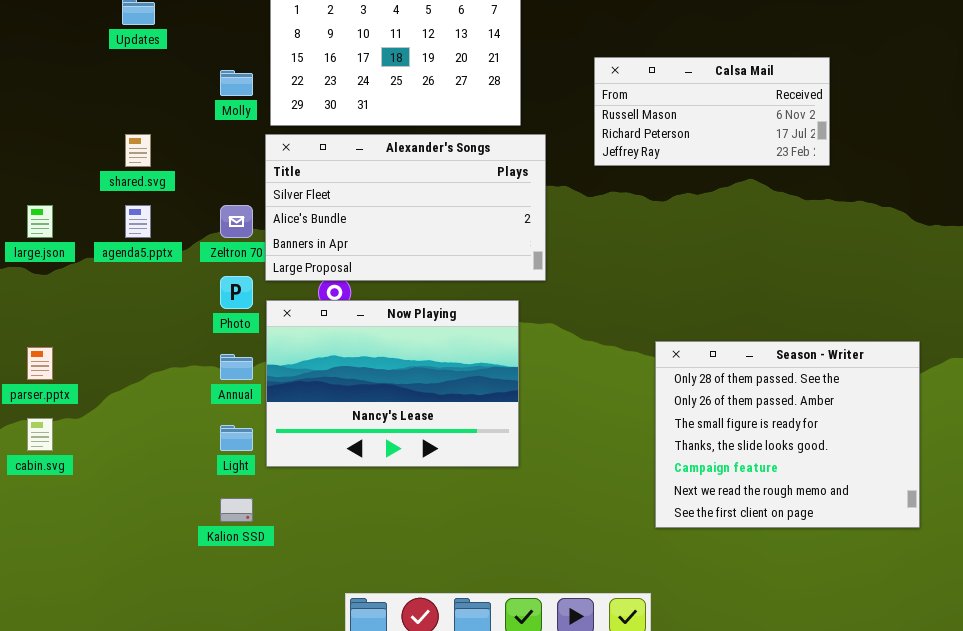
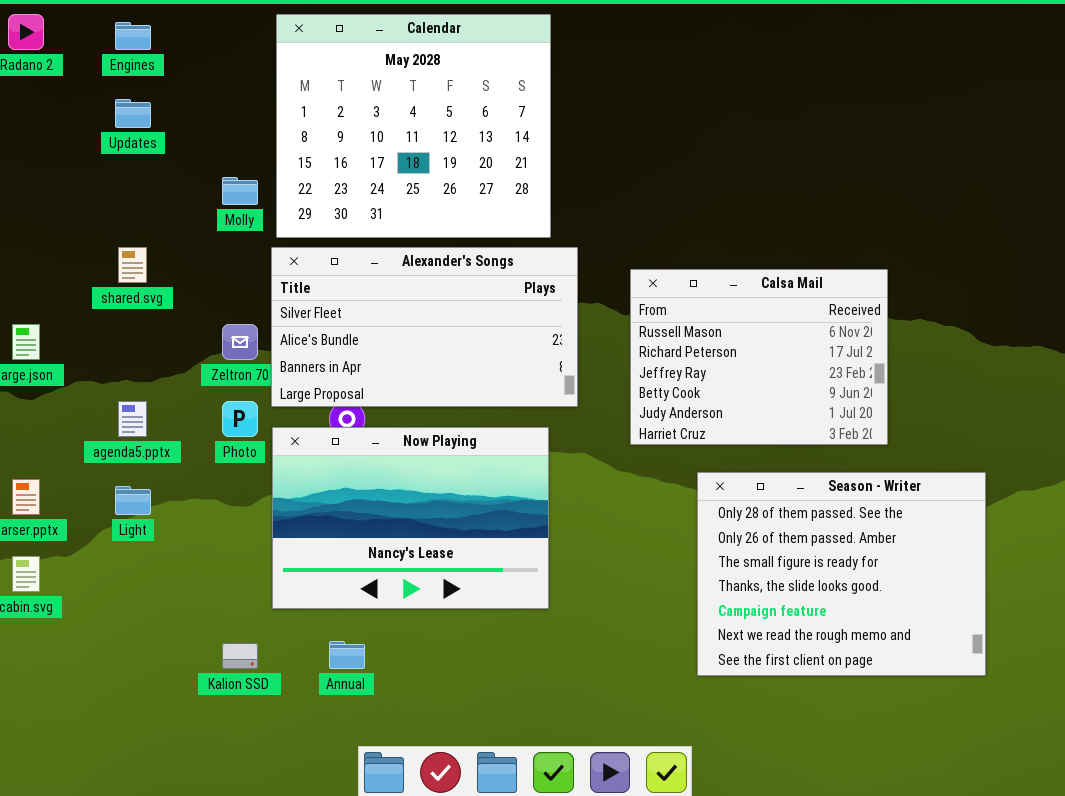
Calsa Mail: [594,57,830,166] -> [630,269,888,445], moved, resized
agenda5.pptx: [125,205,151,238] -> [118,401,147,437], moved
Annual: [220,354,253,380] -> [329,641,365,669], moved
Light: [220,425,253,451] -> [115,486,151,515], moved

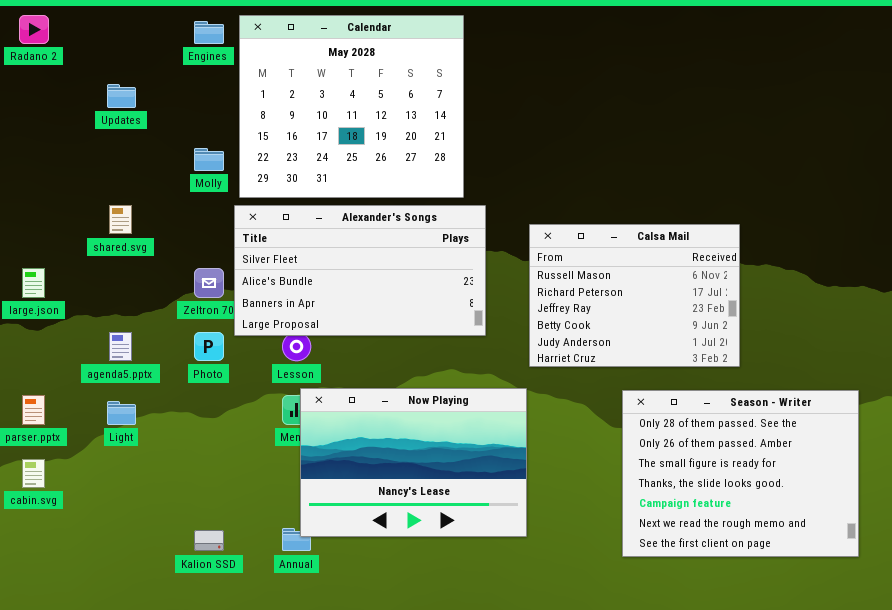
Engines: [115,22,151,50] -> [194,21,224,44], moved
Now Playing: [272,427,549,609] -> [300,388,527,537], moved
Season - Writer: [697,472,986,676] -> [622,390,859,557], moved

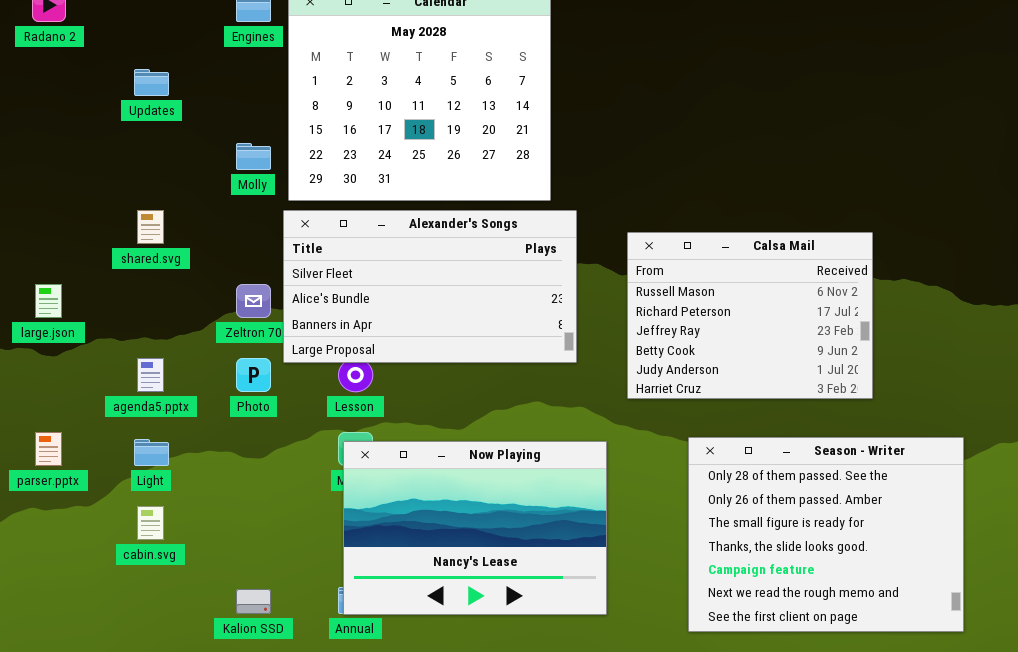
Now Playing: [300,388,527,537] -> [343,441,607,615], moved
Season - Writer: [622,390,859,557] -> [688,437,964,632], moved
cabin.svg: [22,459,45,488] -> [137,506,164,540], moved

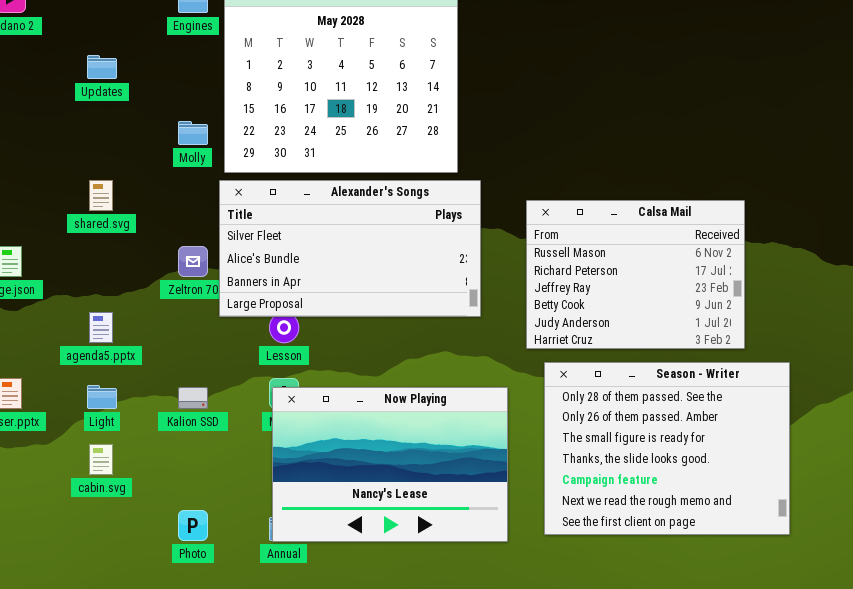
Photo: [236,358,271,392] -> [178,510,208,541], moved
Season - Writer: [688,437,964,632] -> [544,362,790,535], moved
Kalion SSD: [236,589,271,614] -> [178,387,208,409], moved

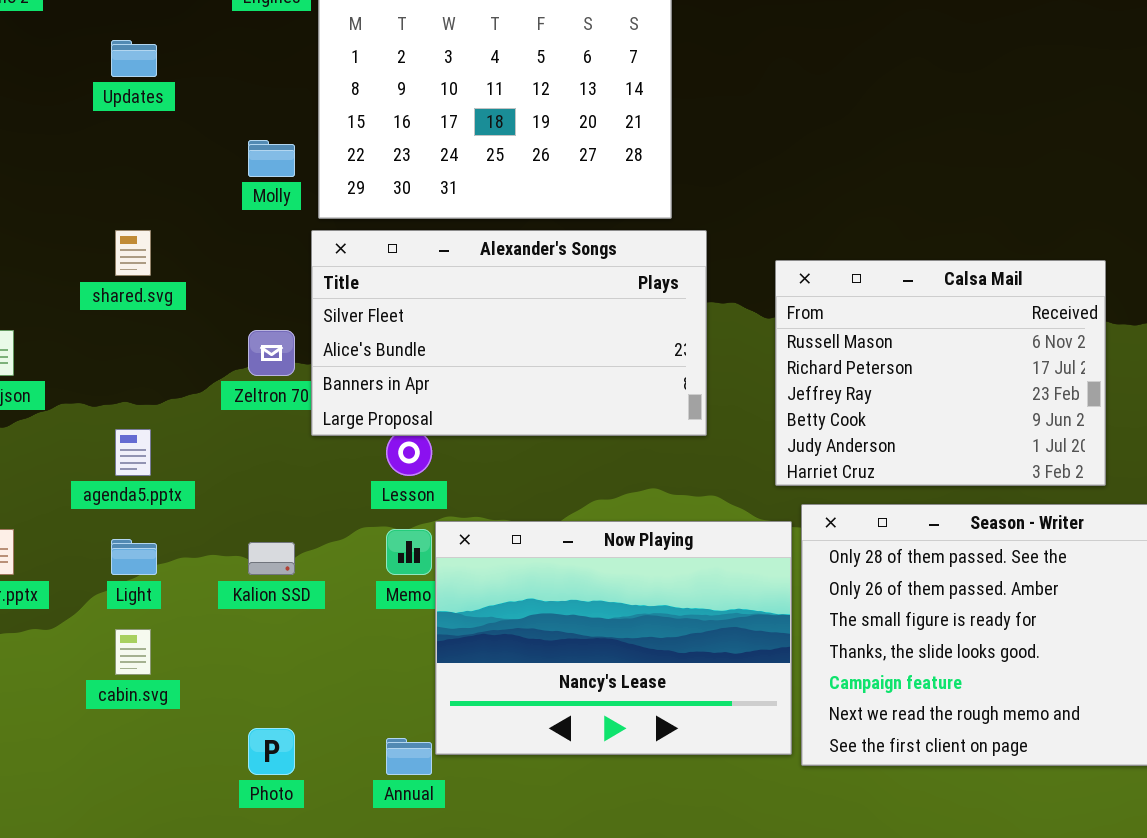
Now Playing: [272,387,508,542] -> [435,521,792,755], moved

